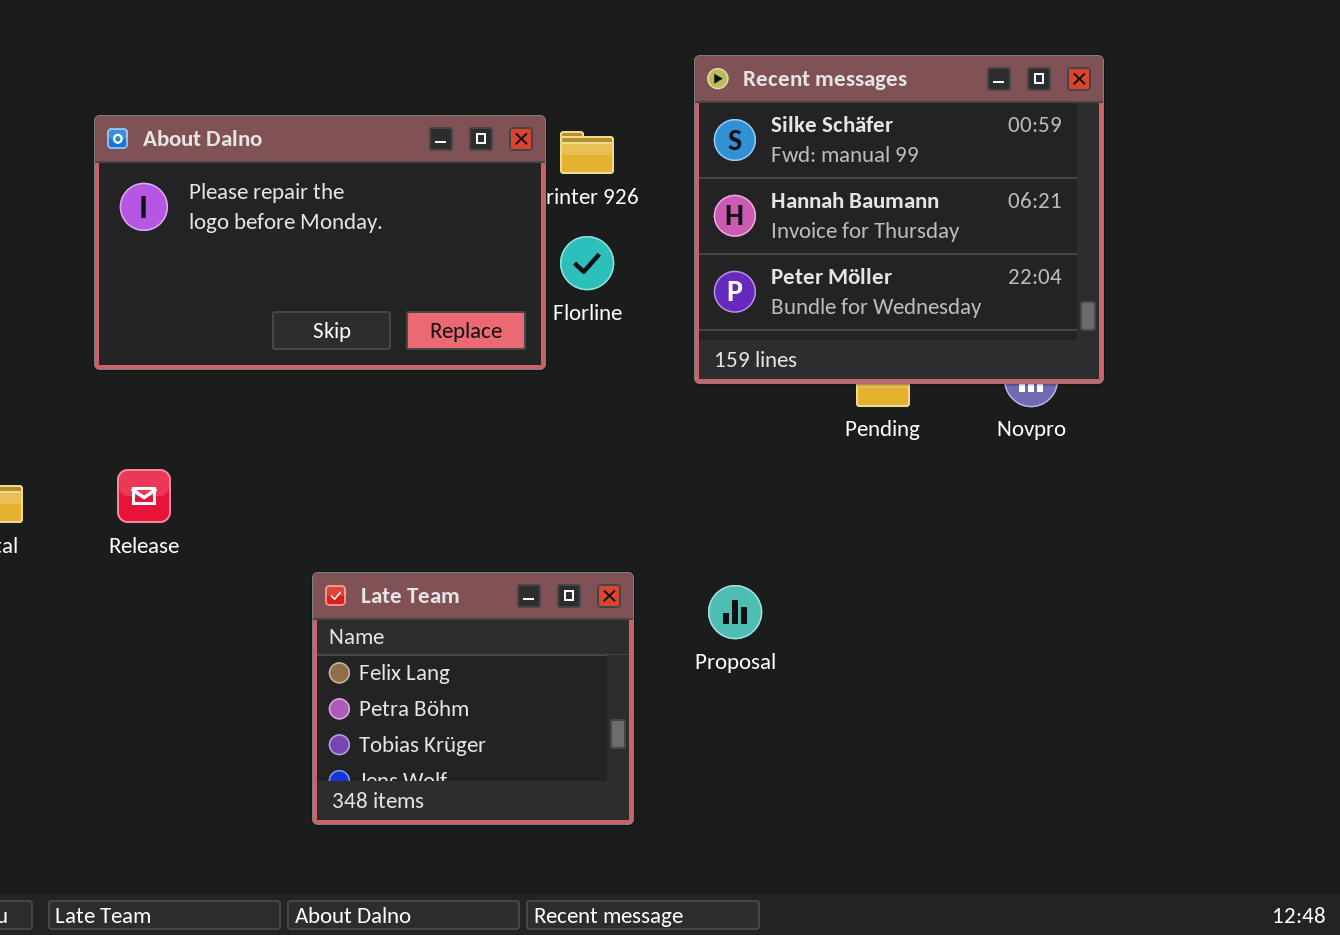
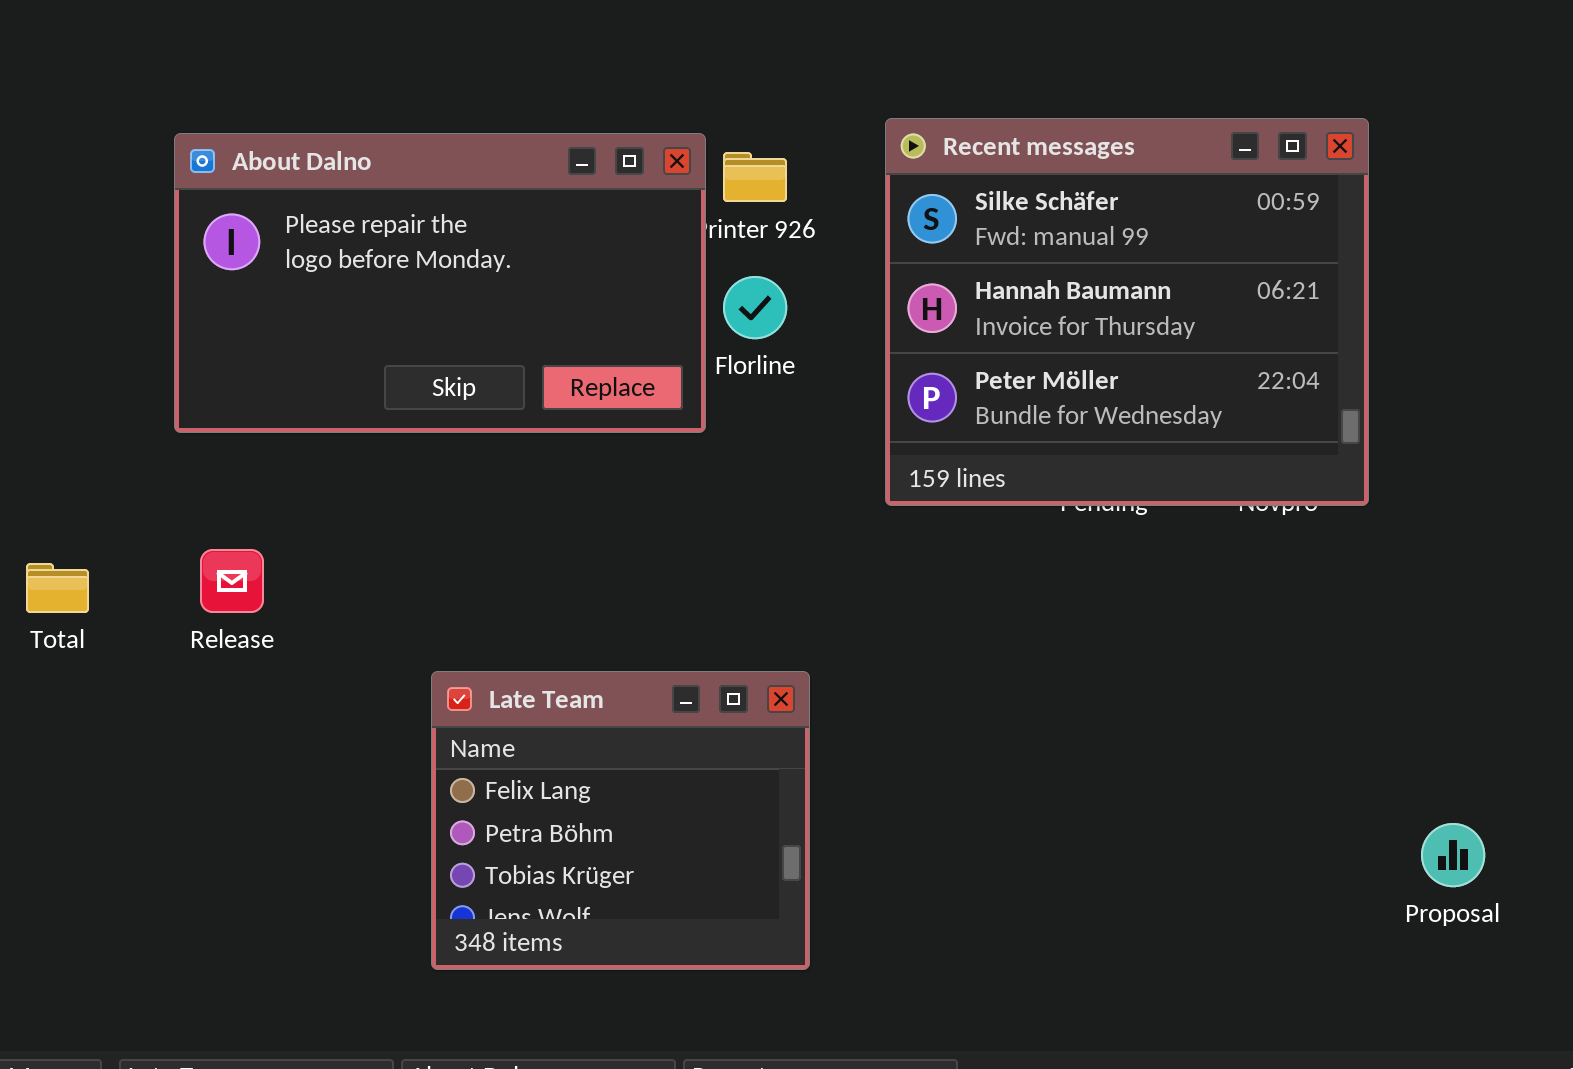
Recent messages: [694,55,1104,384] -> [885,118,1369,506], moved
Proposal: [708,585,762,639] -> [1421,823,1485,887], moved

